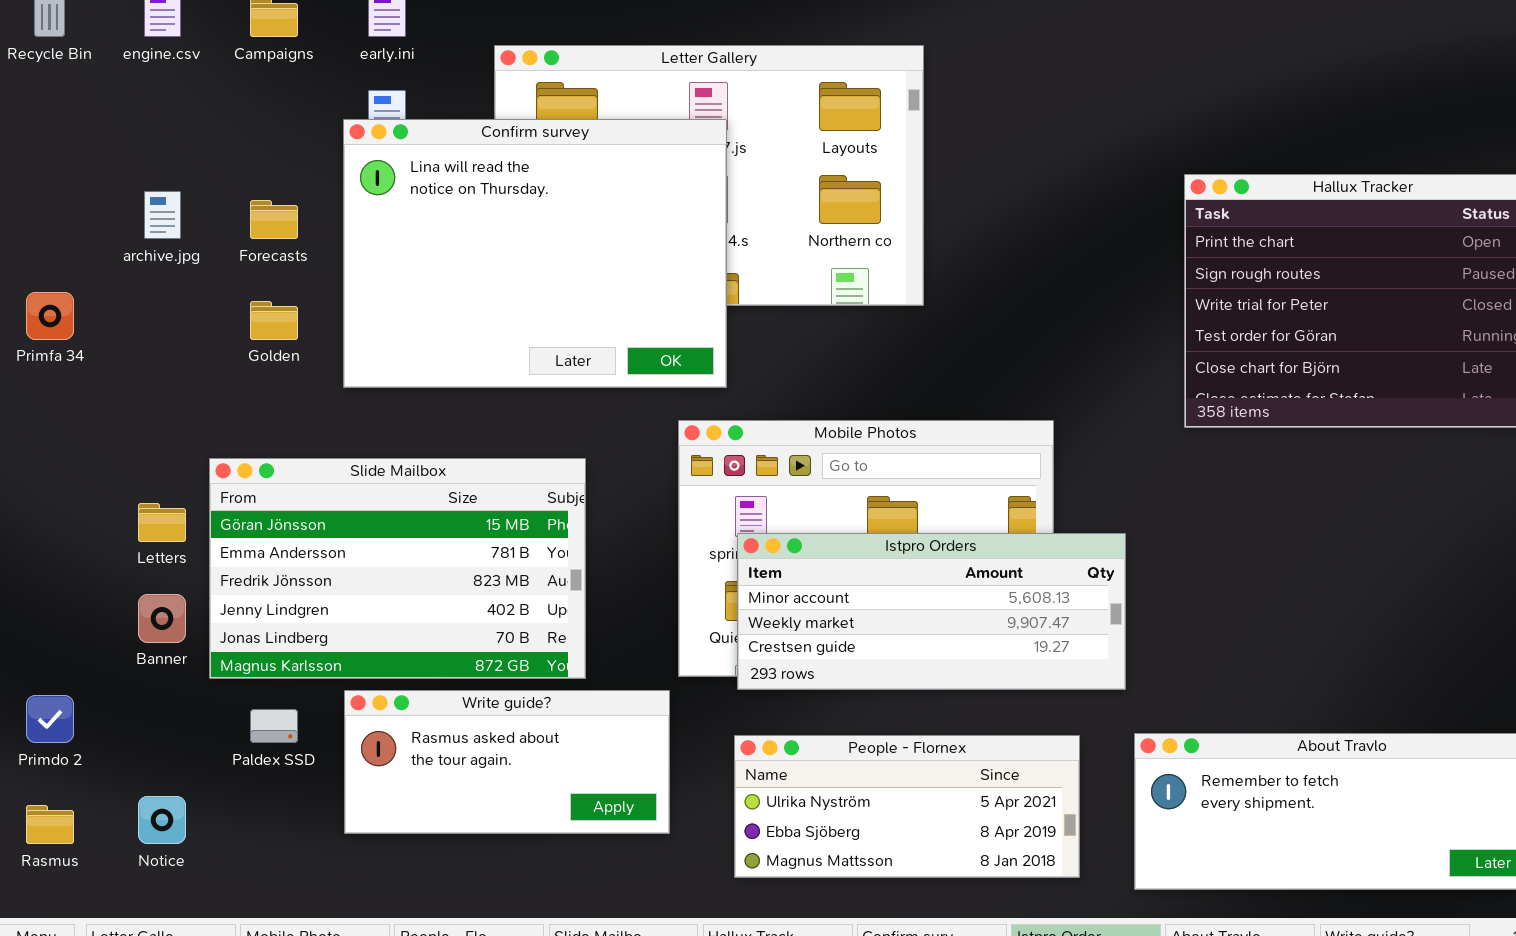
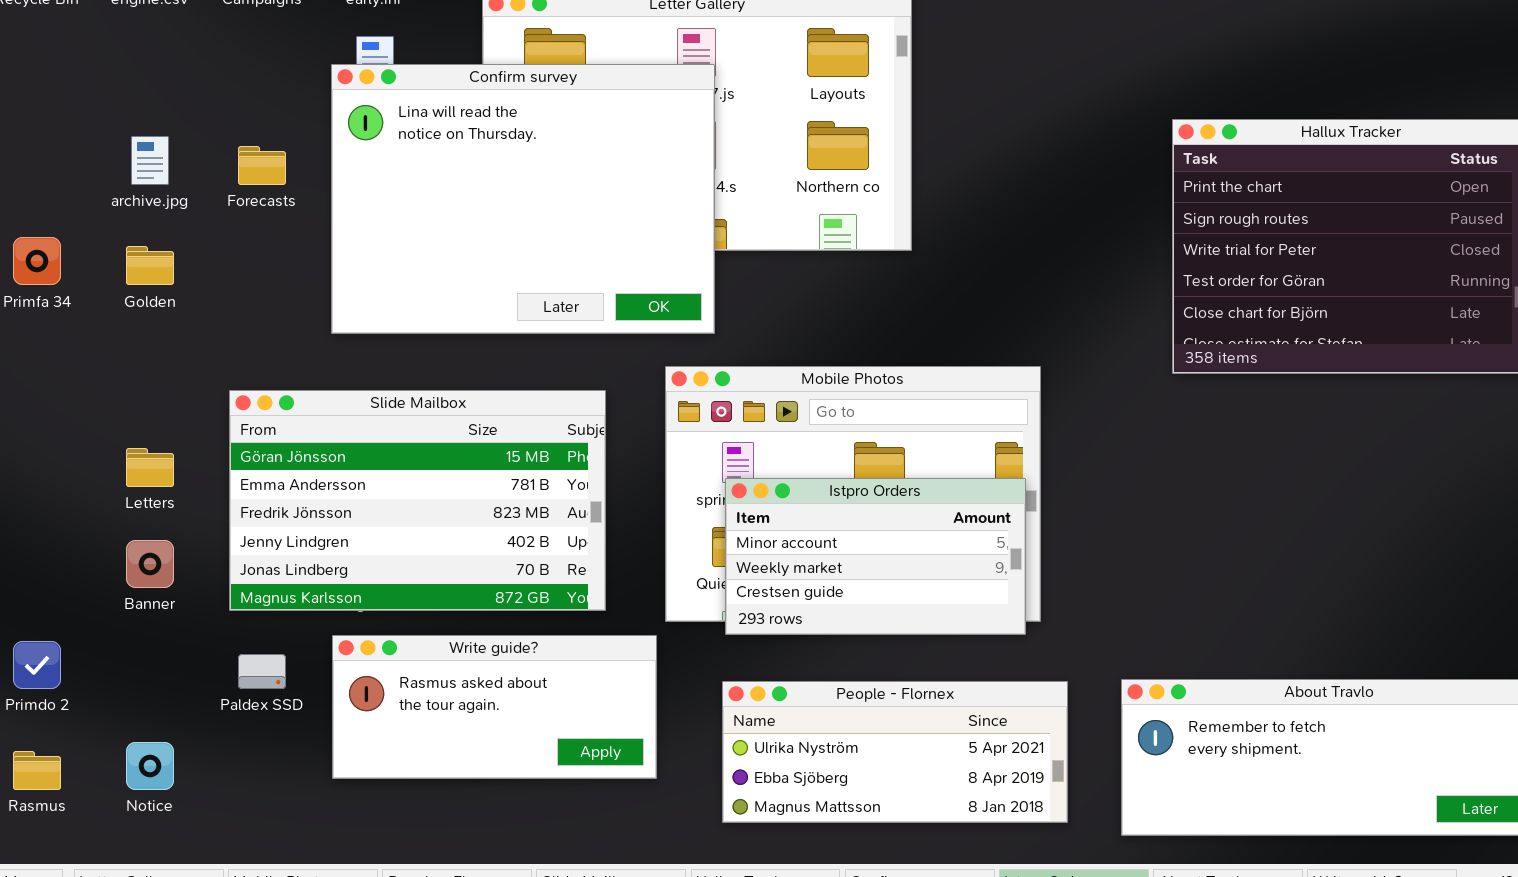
Golden: [250,301,298,340] -> [126,246,174,285], moved
Slide Mailbox: [209,458,586,679] -> [229,390,606,611], moved
Istpro Orders: [737,533,1126,690] -> [725,478,1026,635], resized

